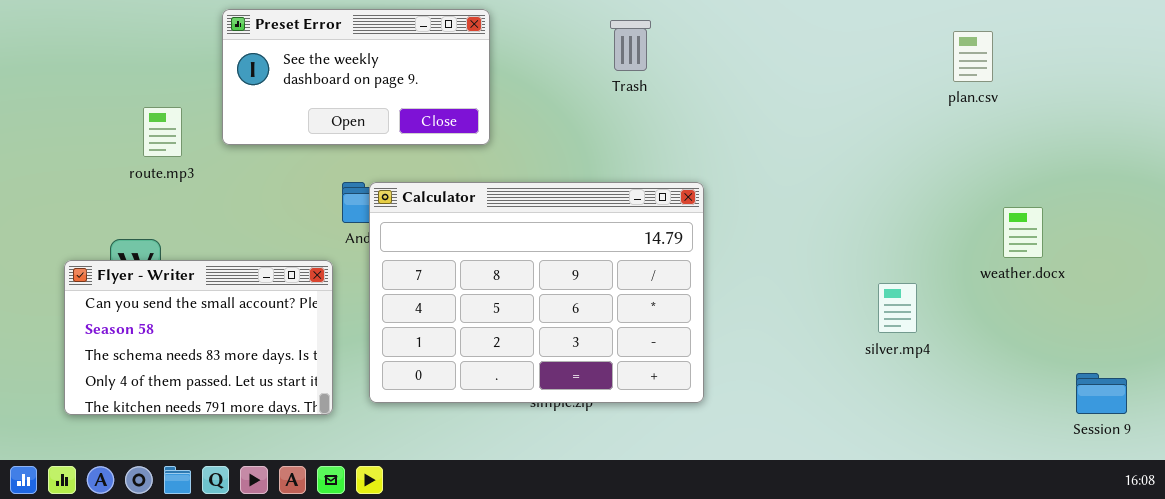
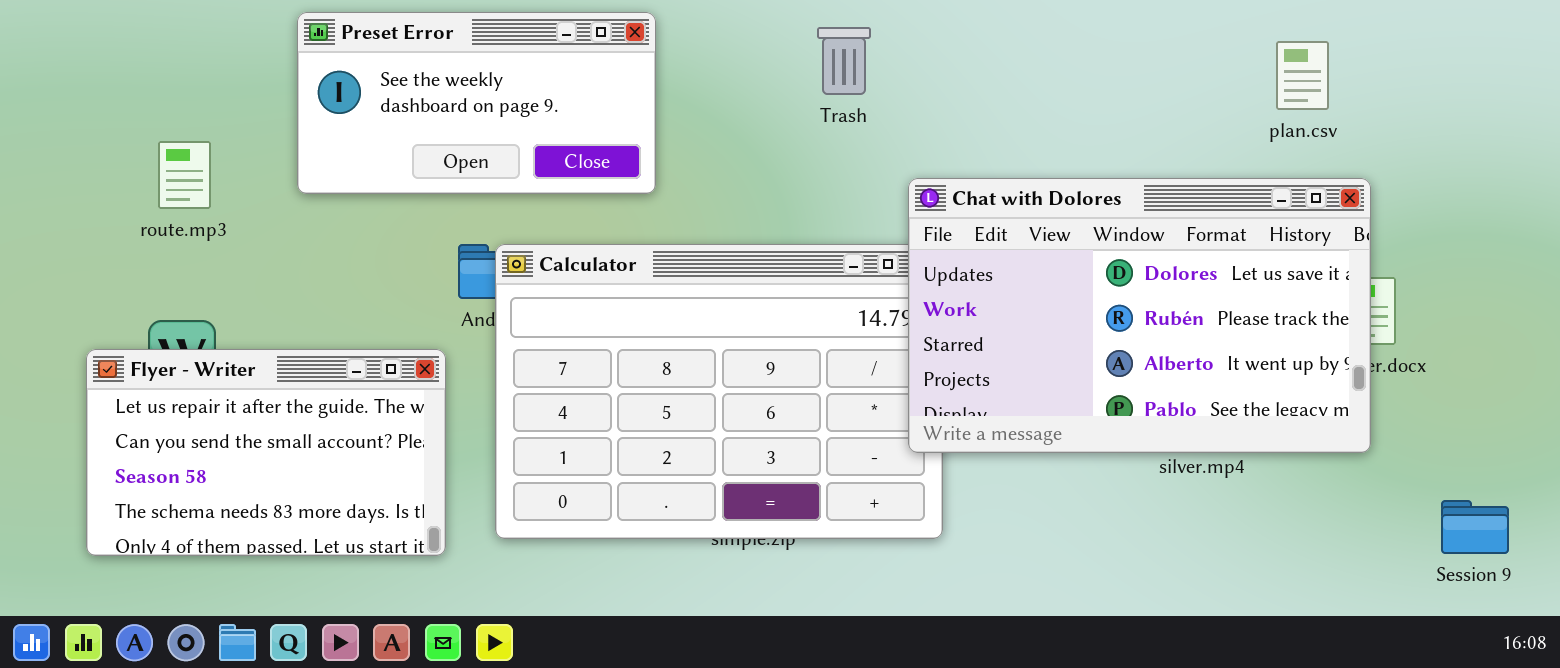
route.mp3: [143,107,182,157] -> [158,141,211,209], moved
Chat with Dolores: none -> [908,178,1371,453], opened
Flyer - Writer: [64,260,333,415] -> [86,349,446,556], scrolled up 1 row

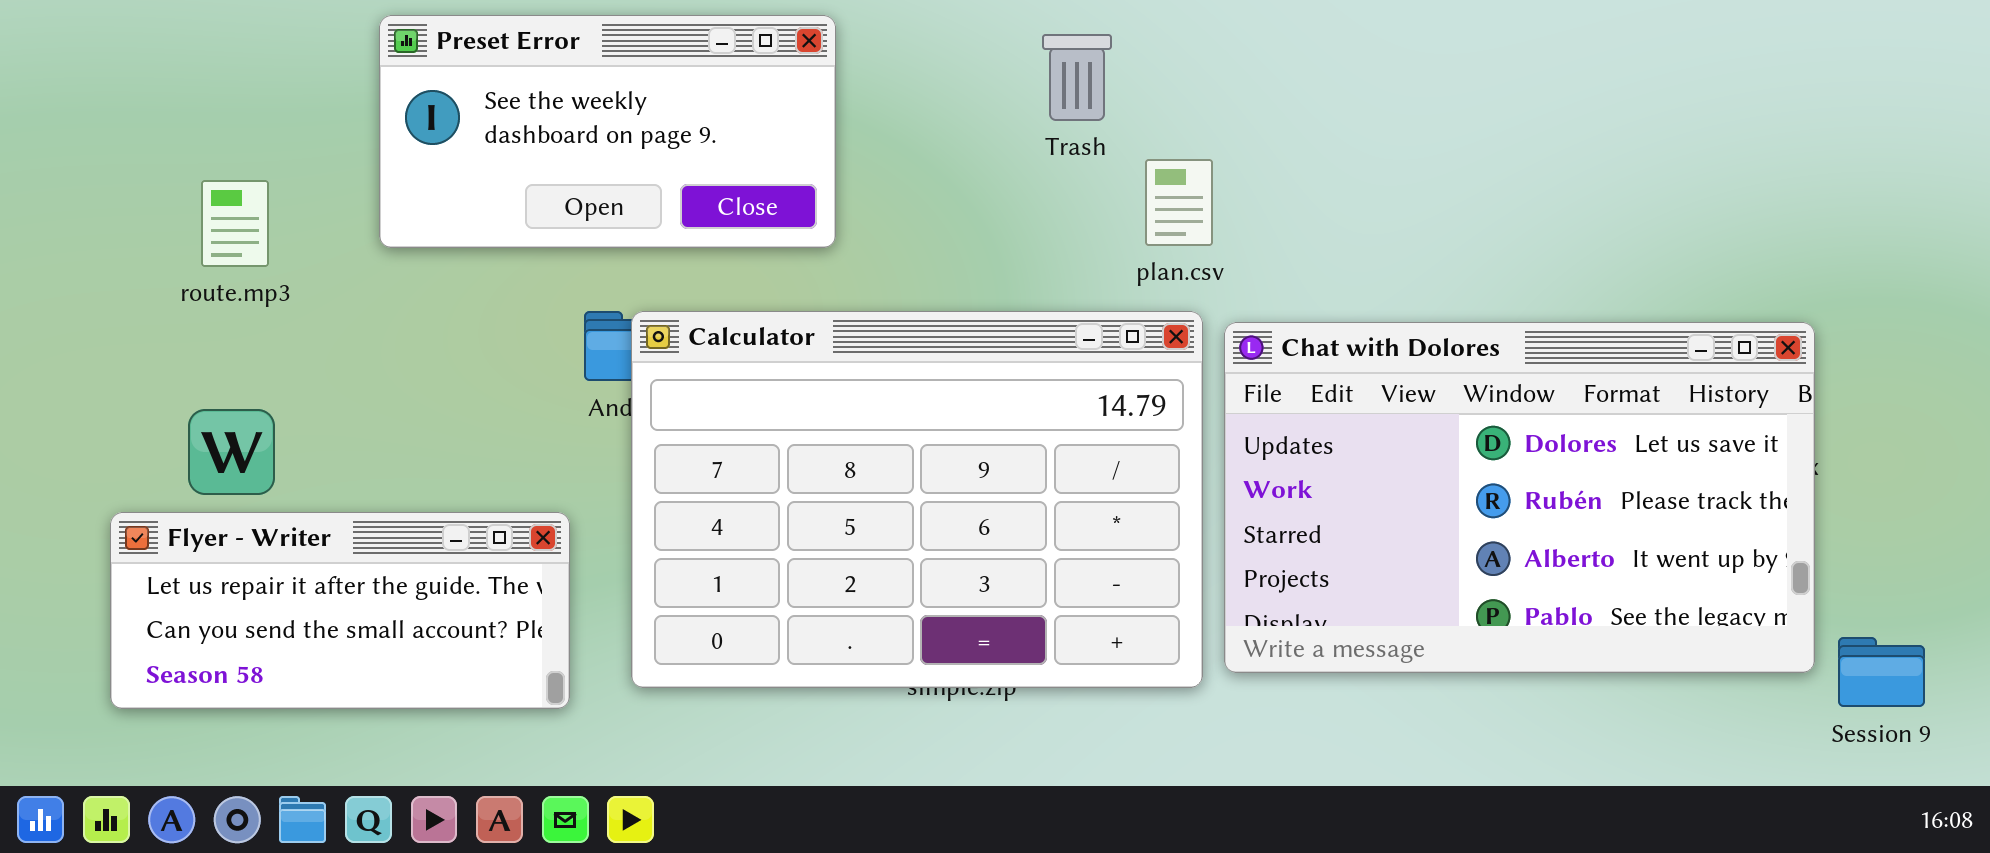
plan.csv: [1276,41,1329,110] -> [1145,159,1213,246], moved
Chat with Dolores: [908,178,1371,453] -> [1224,322,1815,673], moved
Flyer - Writer: [86,349,446,556] -> [110,512,570,709], resized

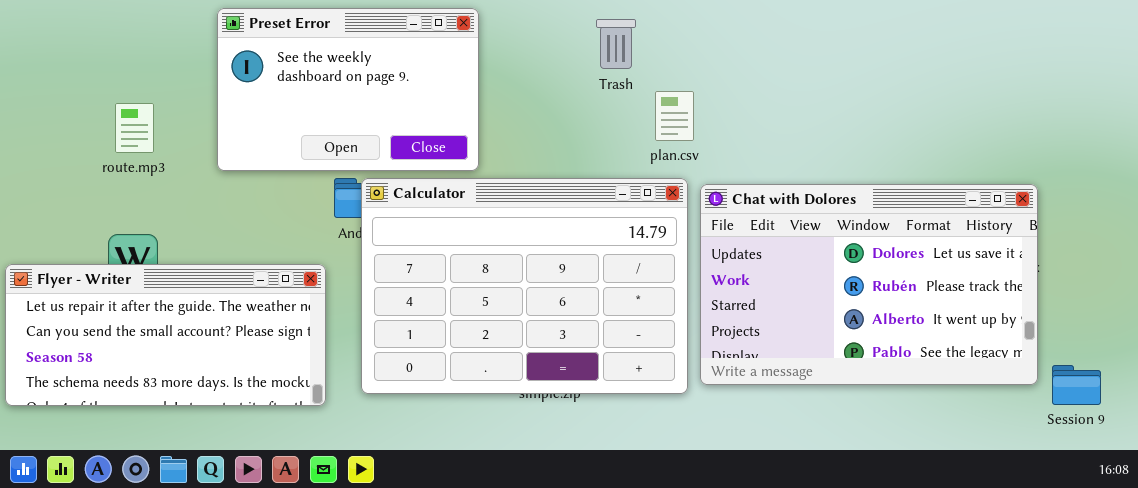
Preset Error: [379,15,836,248] -> [217,8,479,171], resized
Flyer - Writer: [110,512,570,709] -> [5,264,326,406], resized

